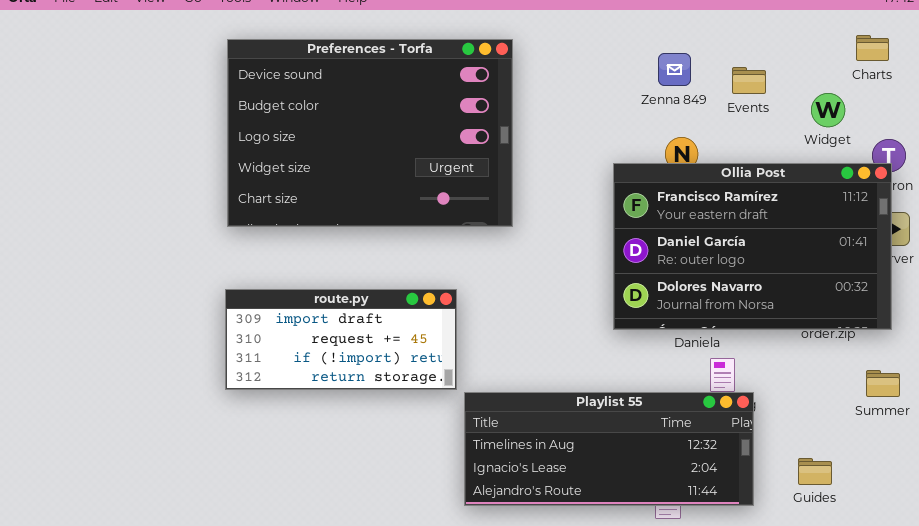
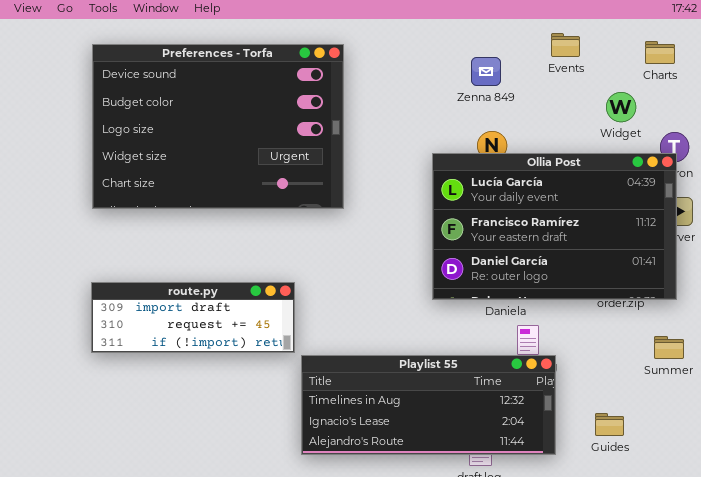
Events: [732,67,766,94] -> [551,33,580,57], moved
Ollia Post: [613,163,892,330] -> [432,153,677,300], scrolled up 1 row
route.py: [225,289,457,390] -> [91,282,295,353], resized

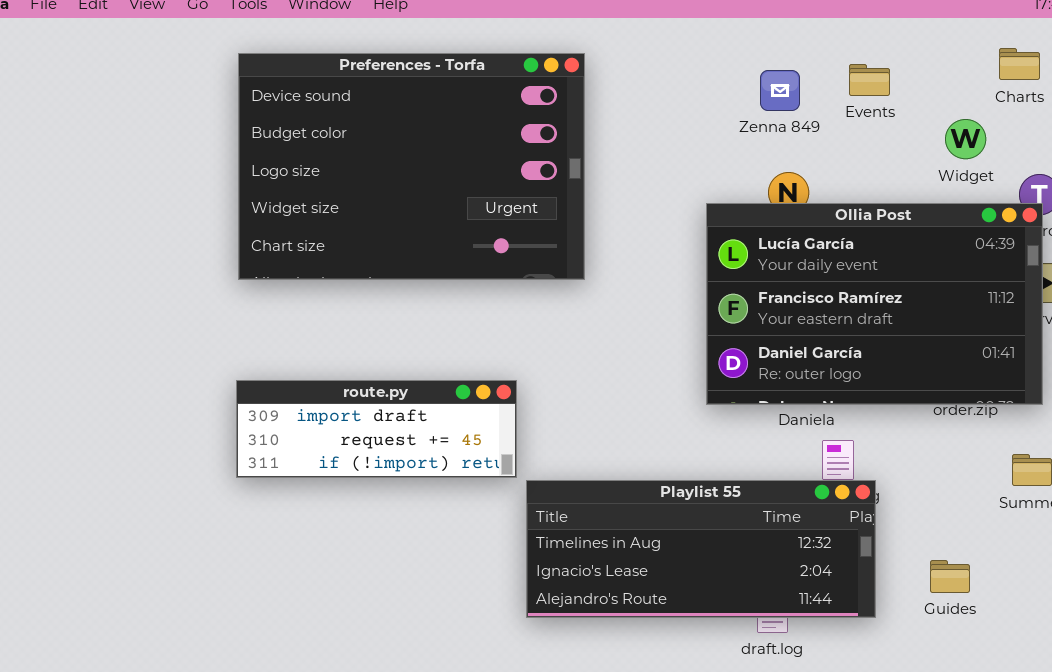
Events: [551,33,580,57] -> [849,64,890,96], moved

